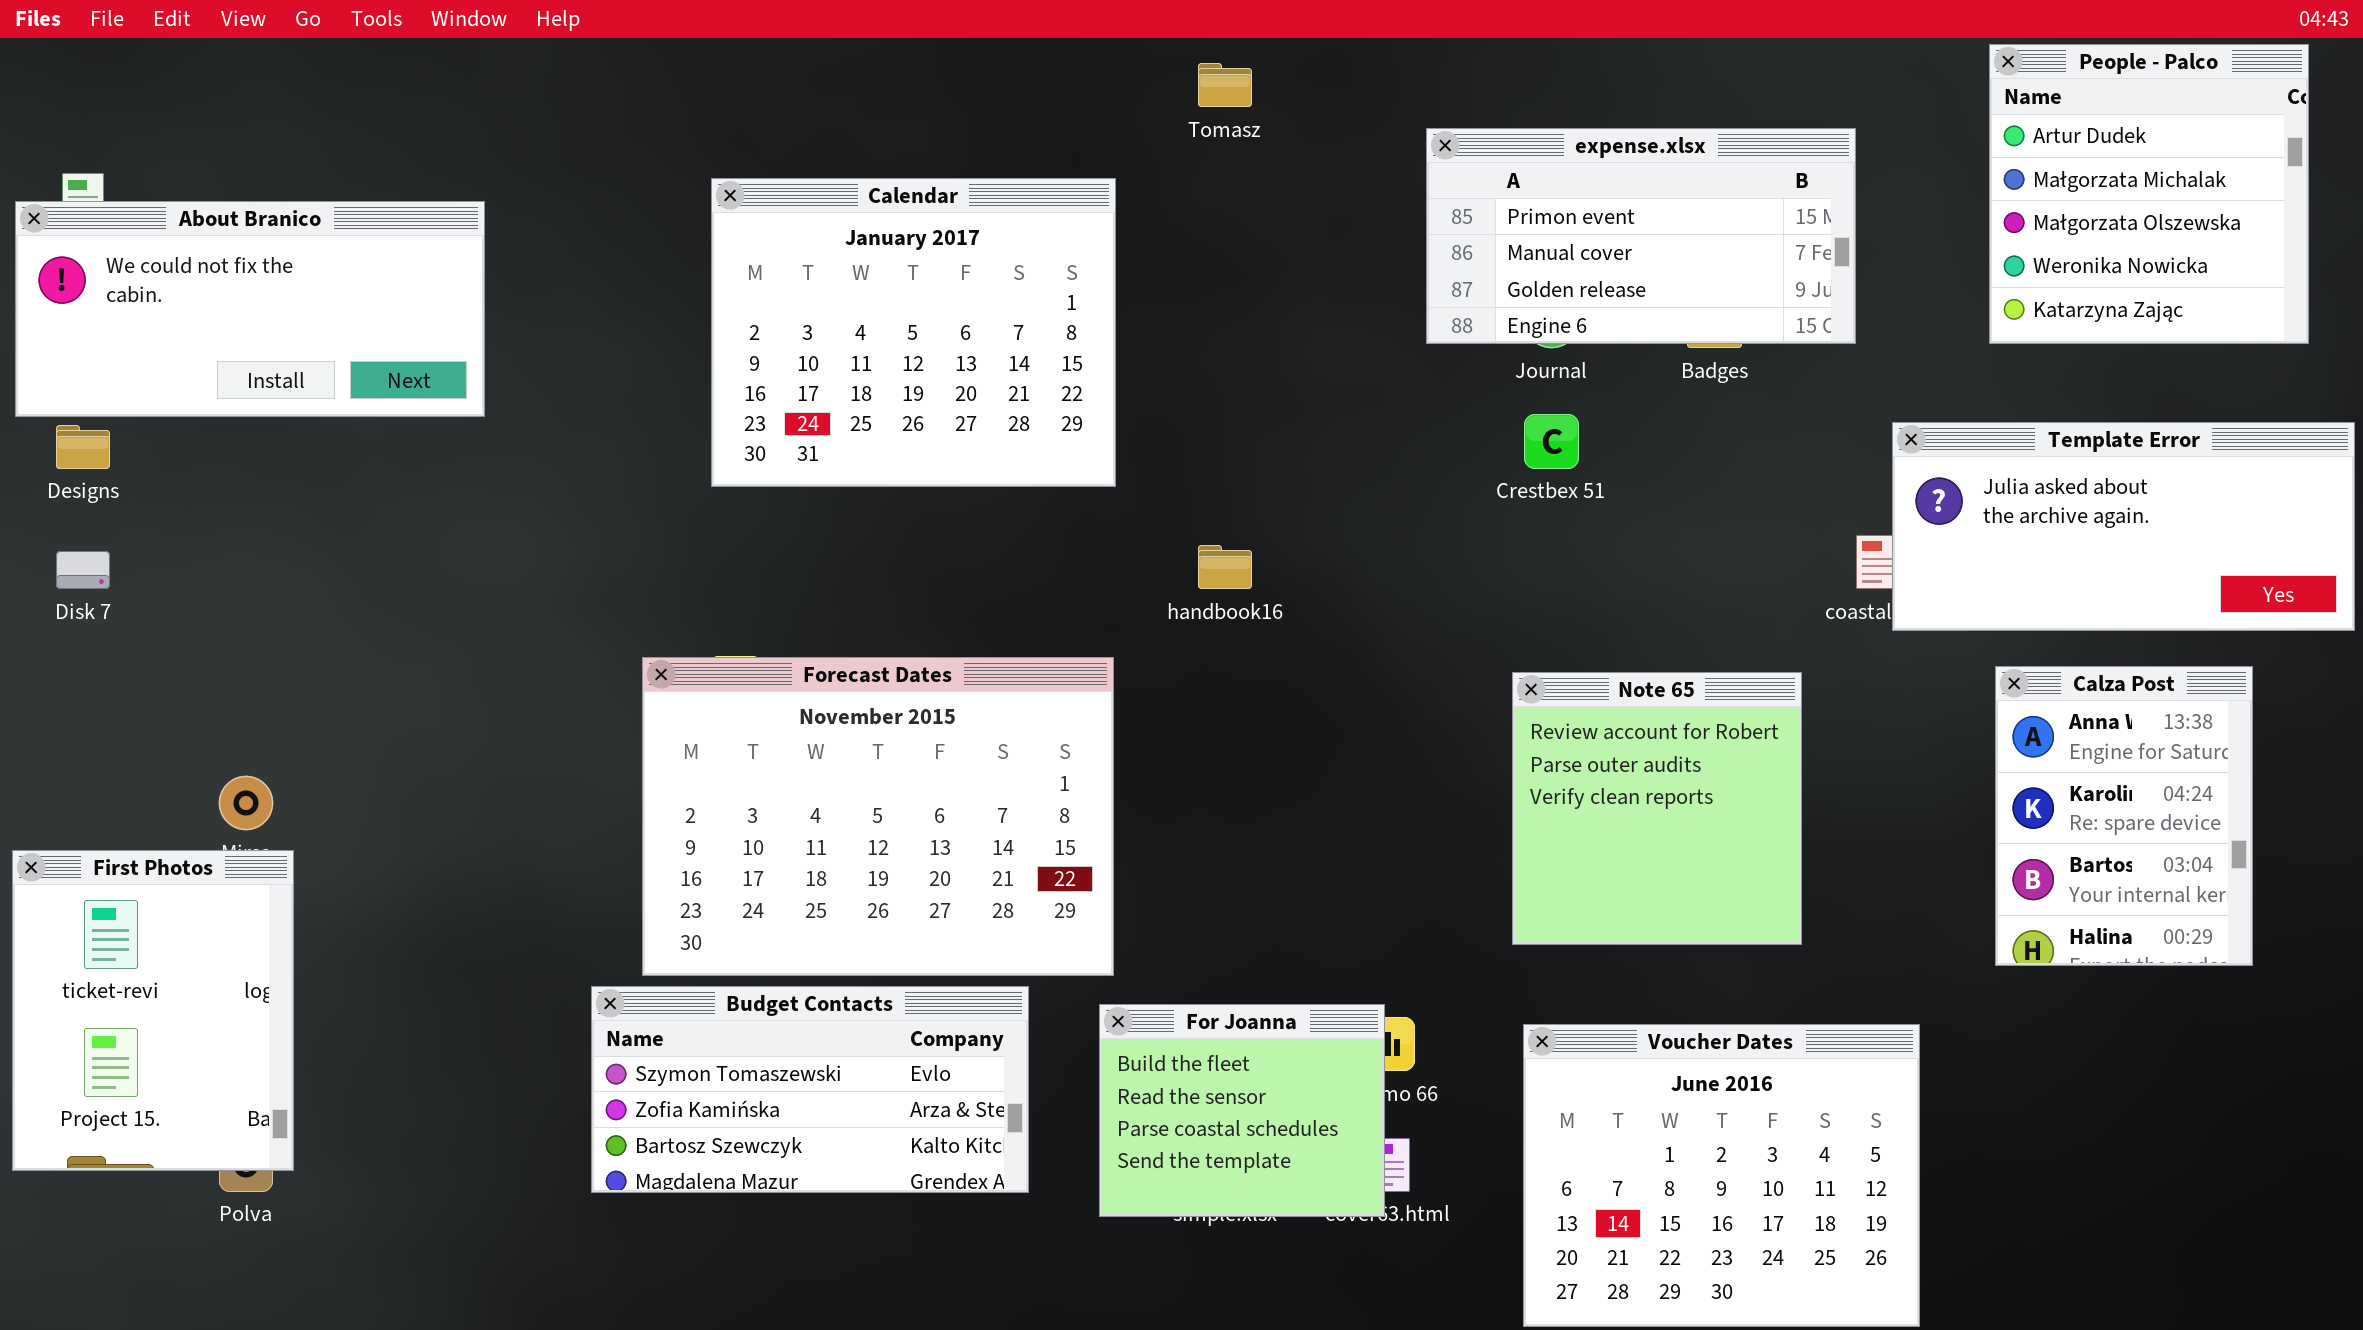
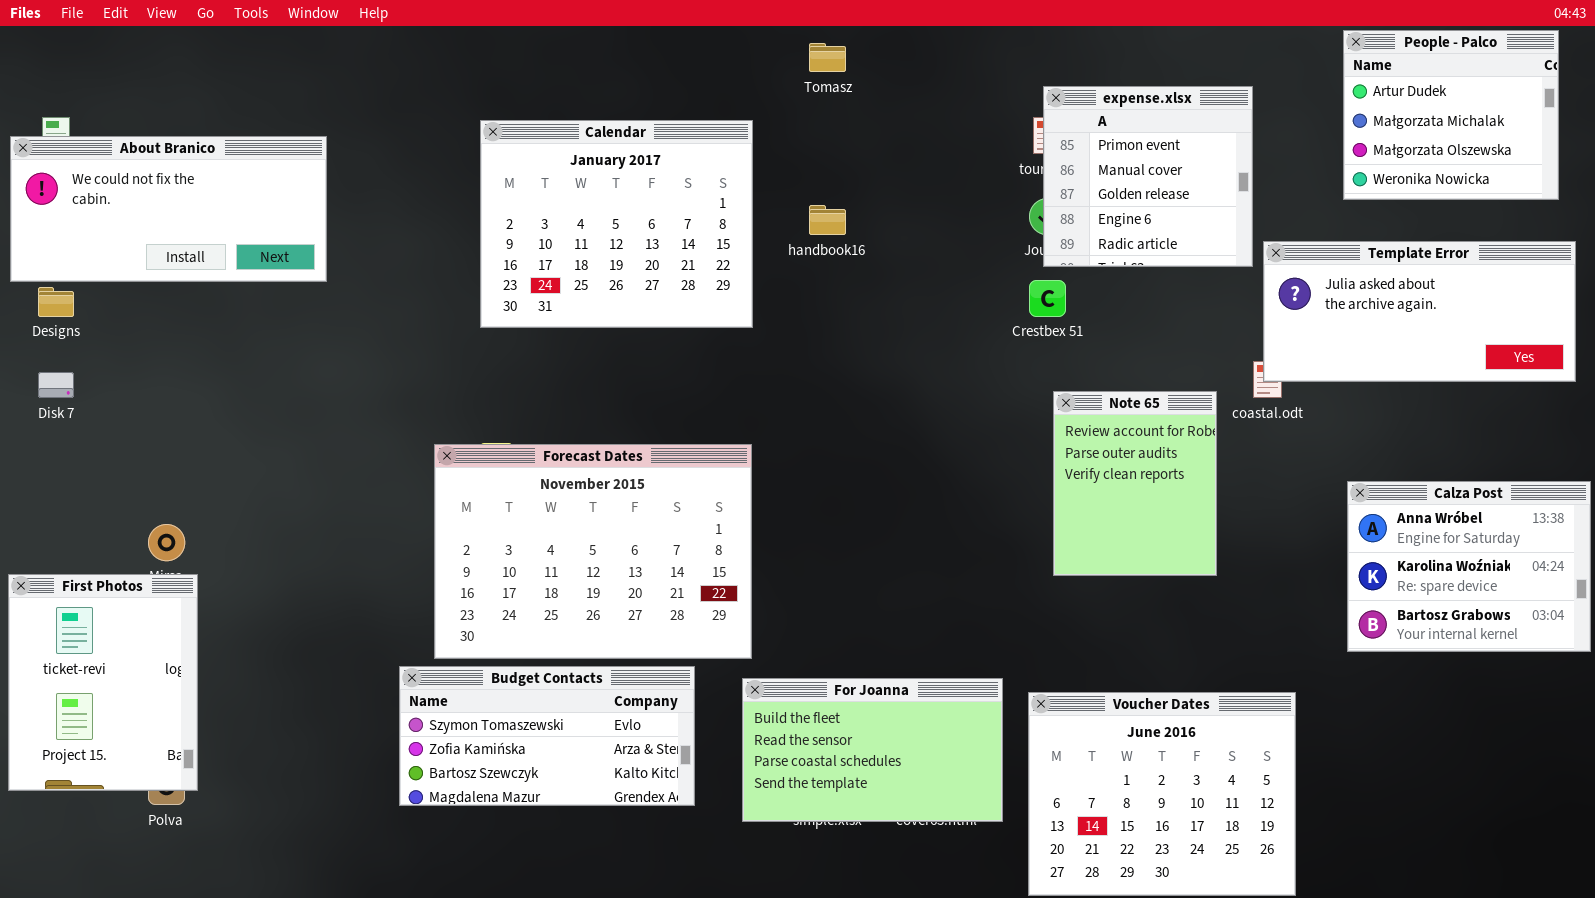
People - Palco: [1989,44,2309,344] -> [1343,30,1559,200], resized
expense.xlsx: [1426,128,1856,344] -> [1043,86,1253,267], resized
Template Error: [1892,422,2355,631] -> [1263,241,1576,382], moved
handbook16: [1198,545,1252,589] -> [809,205,846,235], moved
Calza Post: [1995,666,2253,966] -> [1347,481,1591,652], resized
Note 65: [1512,672,1802,945] -> [1053,391,1217,576], moved, resized
For Joanna: [1099,1004,1385,1217] -> [742,678,1003,822], resized

